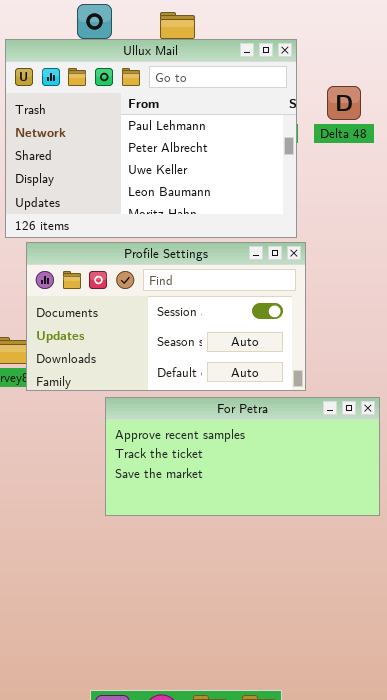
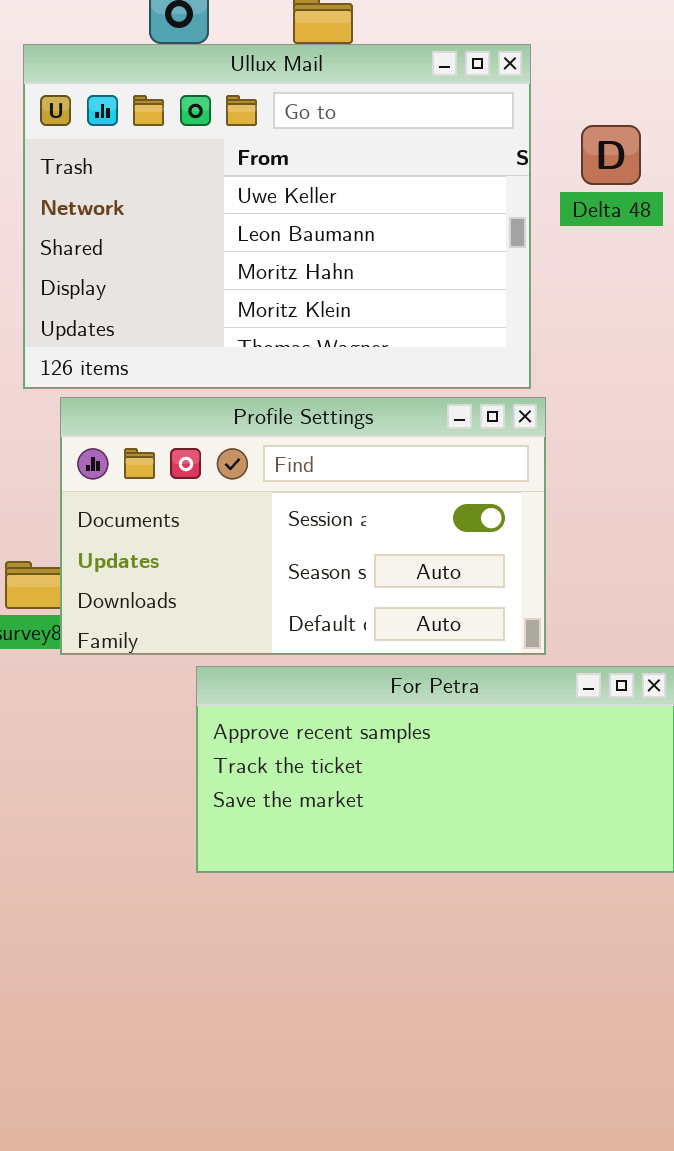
Ullux Mail: [5,39,297,238] -> [23,44,531,389], scrolled down 2 rows

